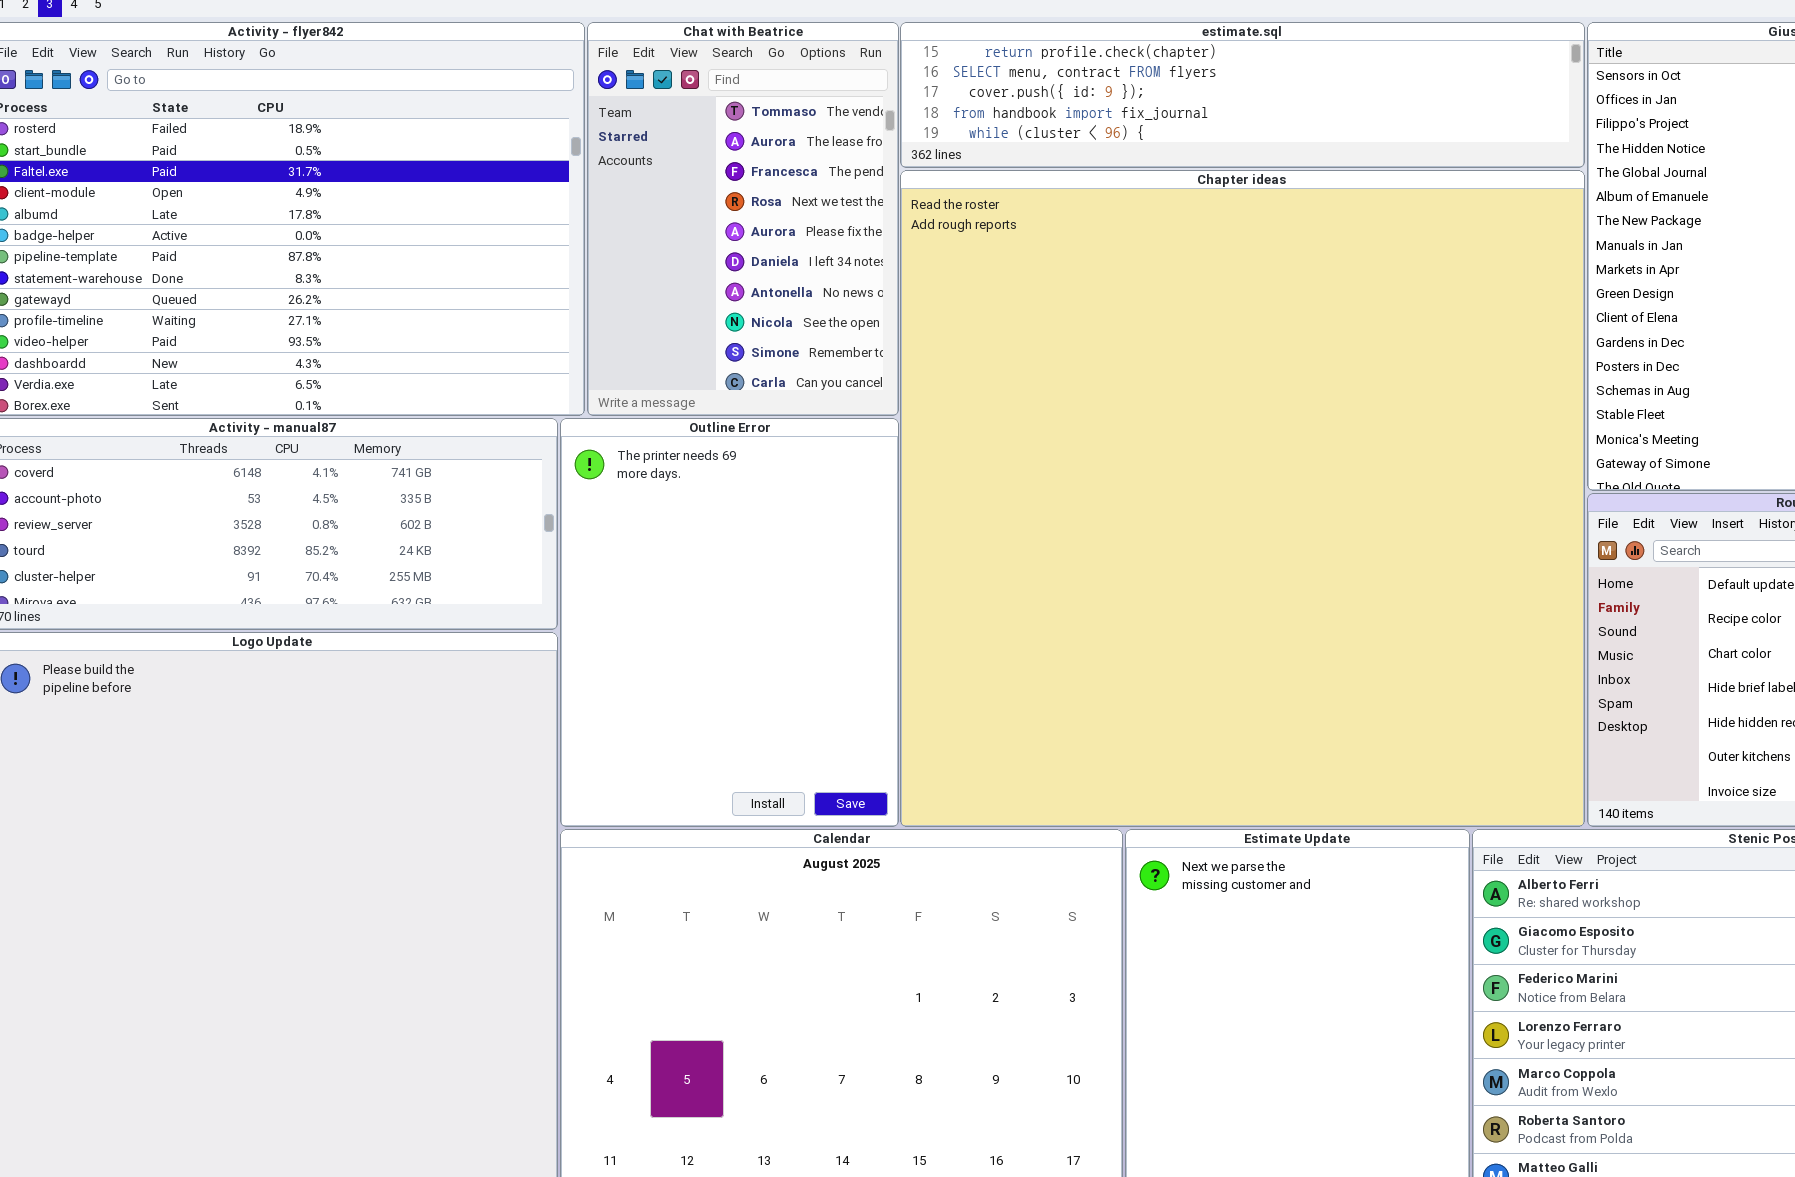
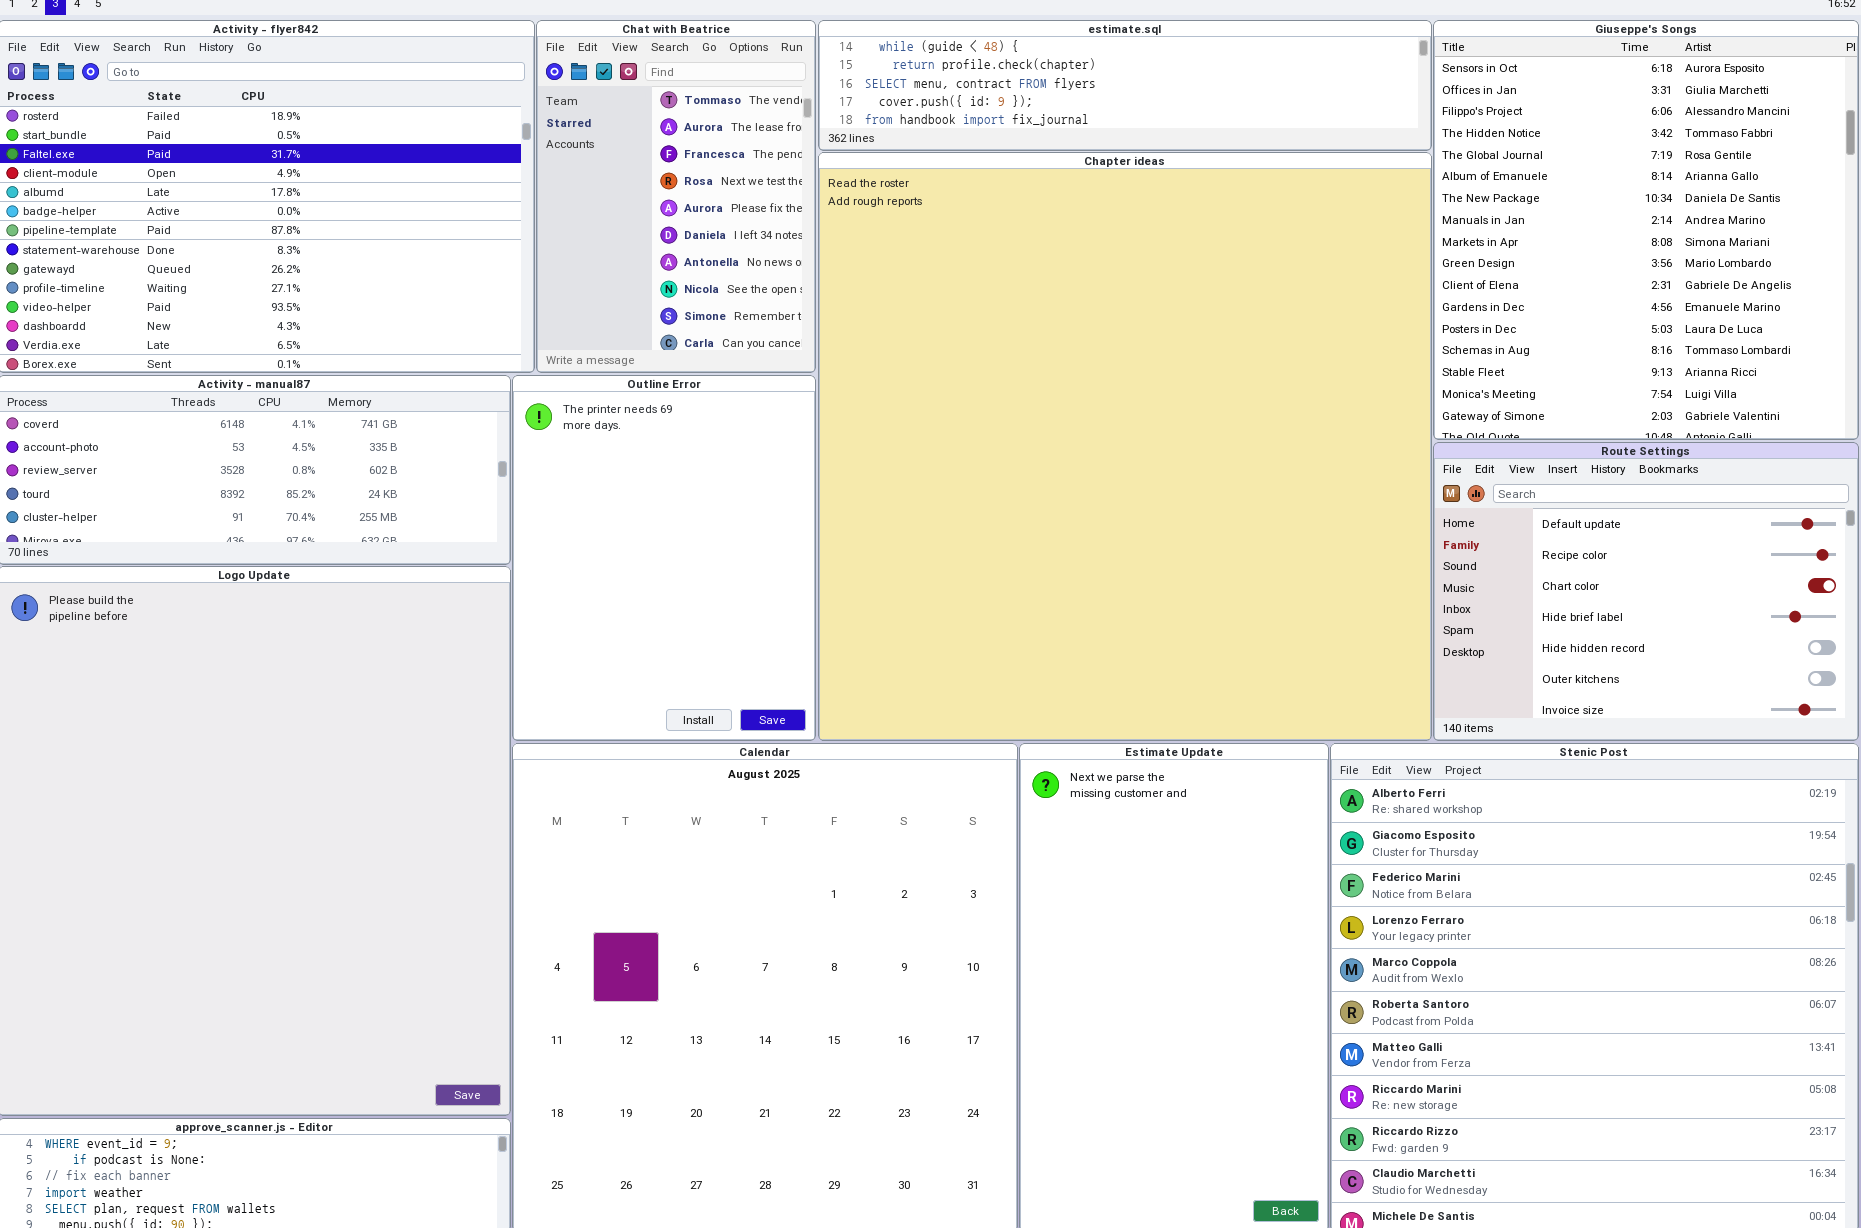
estimate.sql: [900,22,1585,168] -> [818,20,1432,151], scrolled up 1 row

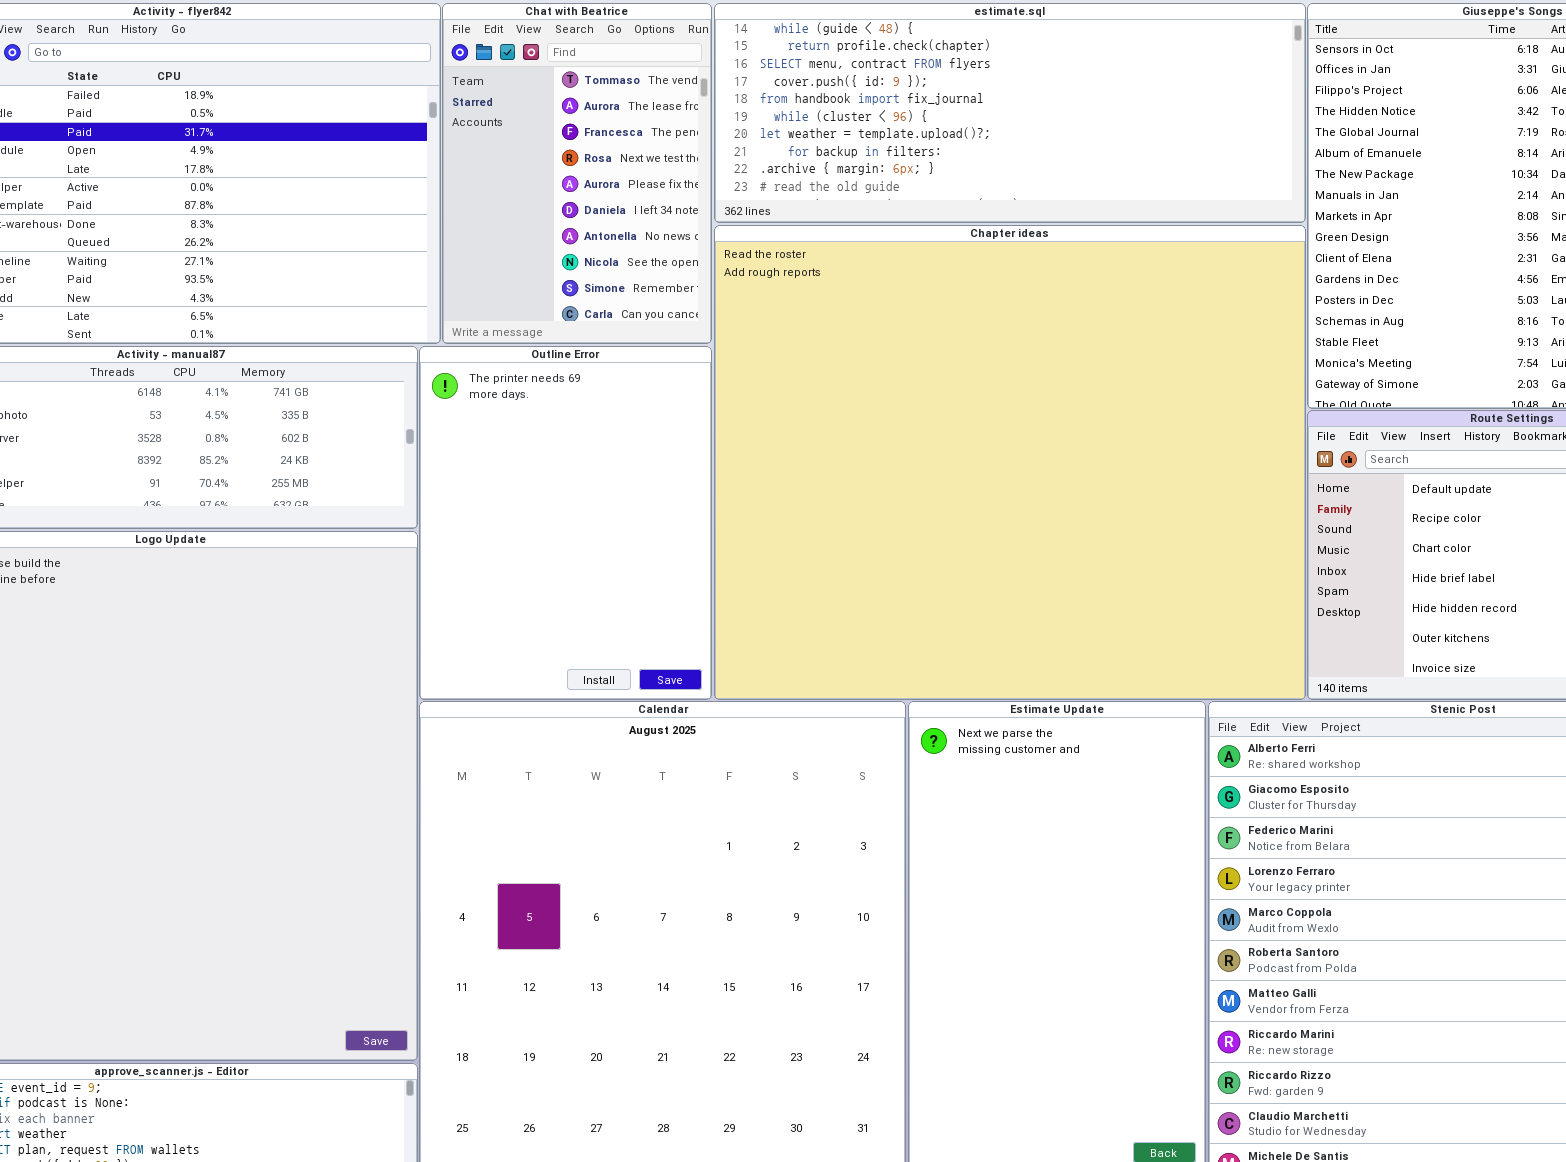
estimate.sql: [818,20,1432,151] -> [714,3,1306,223], resized
Chapter ideas: [818,152,1432,741] -> [714,225,1306,700], resized

